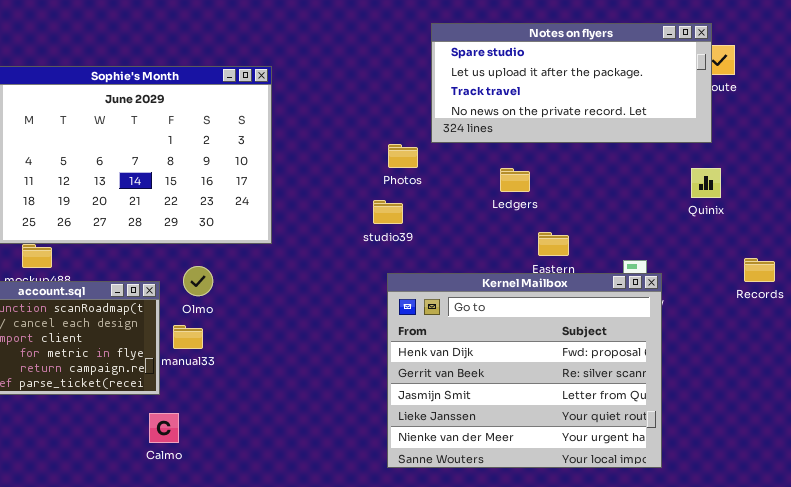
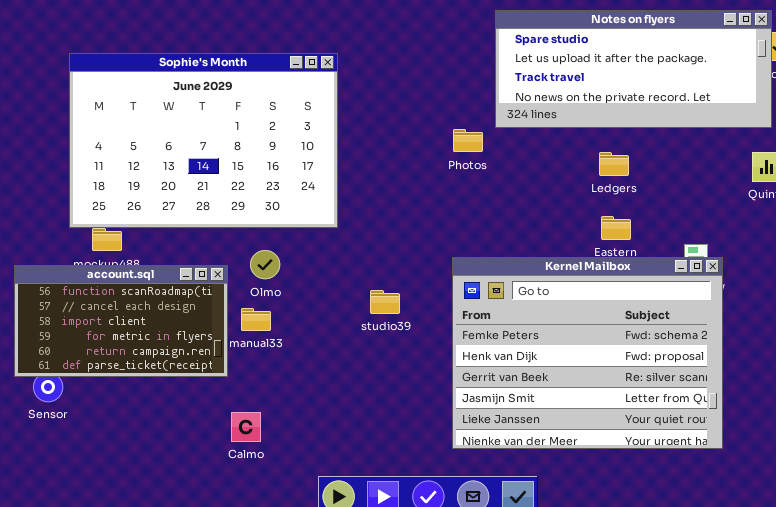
Ledgers: [500,168,530,192] -> [599,152,629,176], moved
studio39: [373,200,403,224] -> [370,290,400,314], moved
Kernel Mailbox: [387,273,662,468] -> [452,257,723,449], scrolled up 1 row
Calmo: [149,413,179,443] -> [231,412,261,442], moved

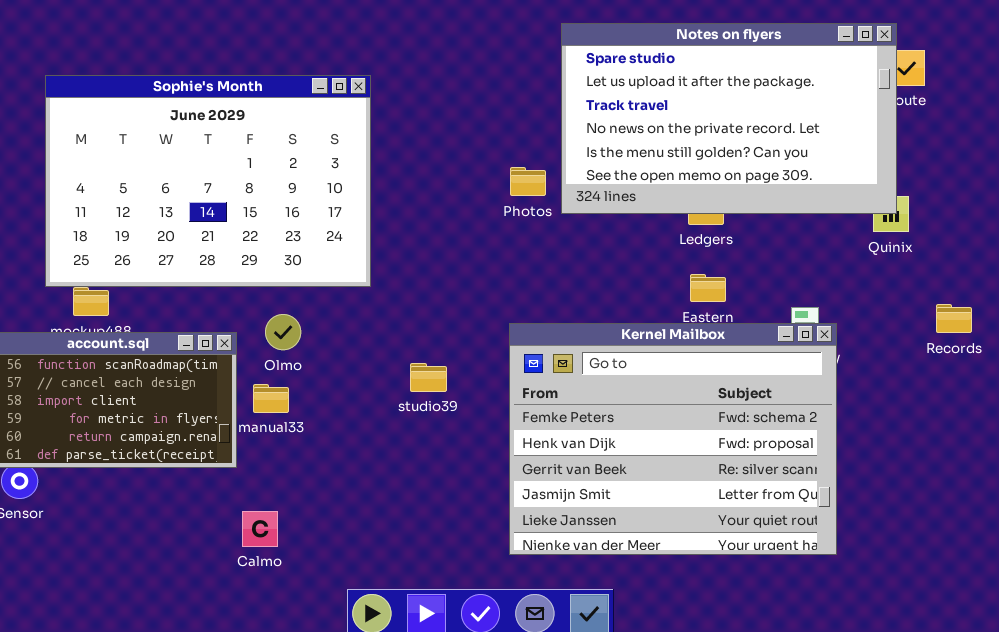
Notes on flyers: [495,10,772,128] -> [561,23,897,214], resized

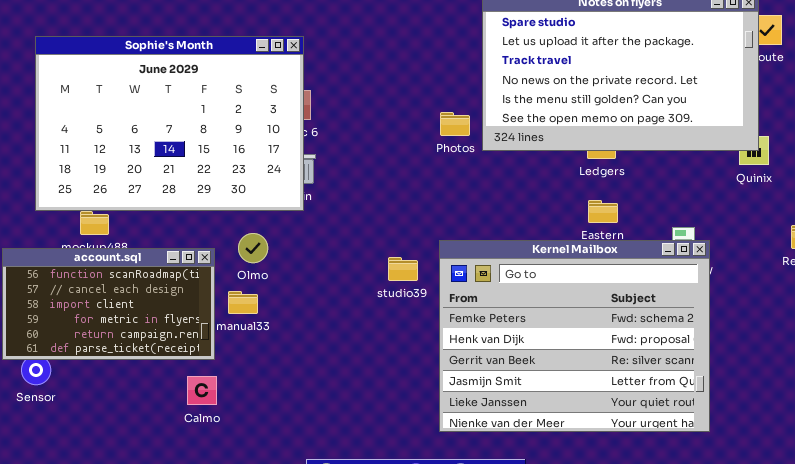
Sophie's Month: [45,75,371,287] -> [35,36,304,211], moved
studio39: [410,363,447,392] -> [388,257,418,281], moved
Calmo: [242,511,278,547] -> [187,376,217,405], moved

